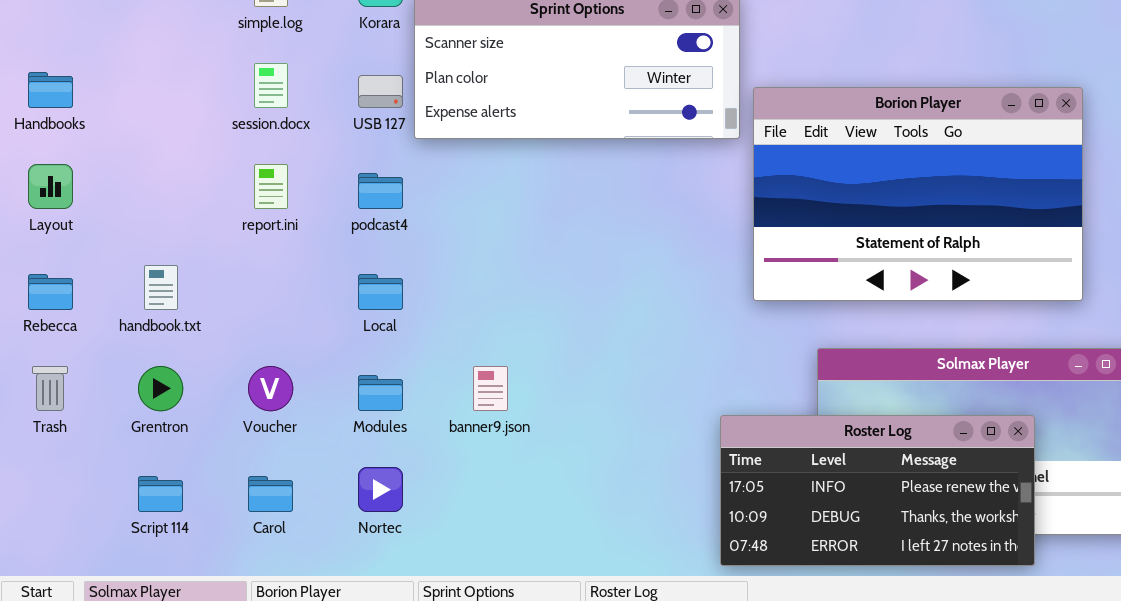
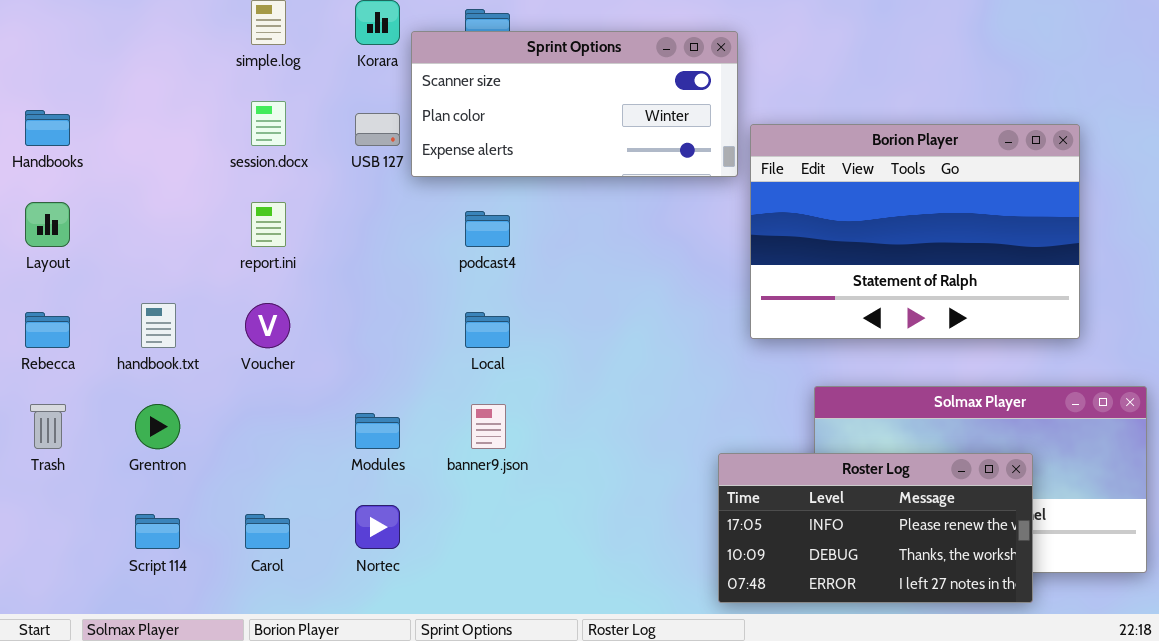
podcast4: [358,173,403,209] -> [465,211,510,247], moved
Local: [358,274,403,310] -> [465,312,510,348], moved
Voucher: [248,366,293,411] -> [245,303,290,348], moved

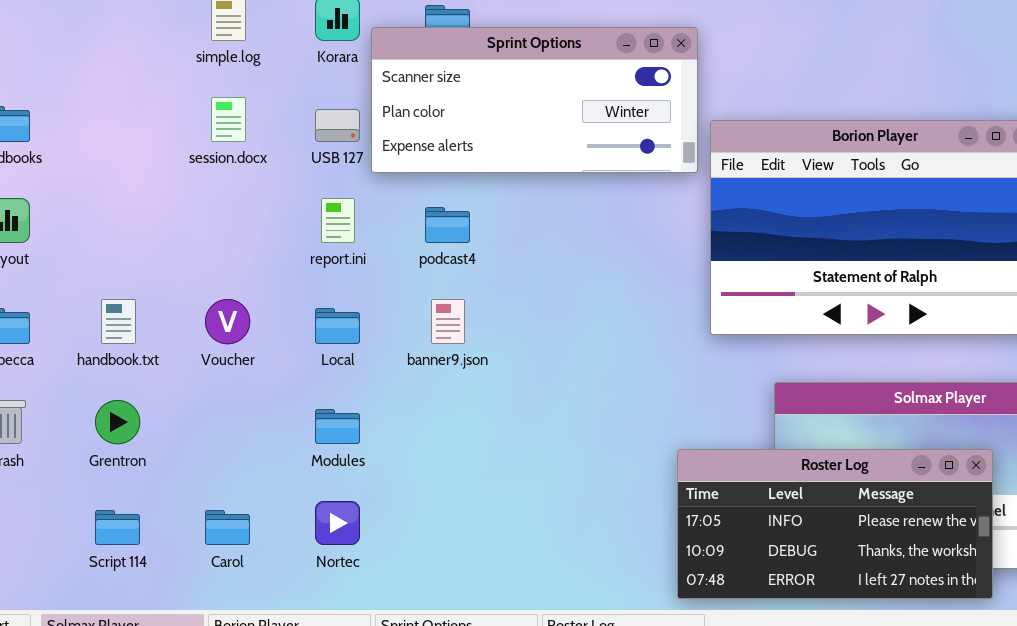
report.ini: [251,202,286,247] -> [321,198,355,243], moved
Local: [465,312,510,348] -> [315,308,360,344], moved
banner9.json: [471,404,506,449] -> [431,299,465,344], moved

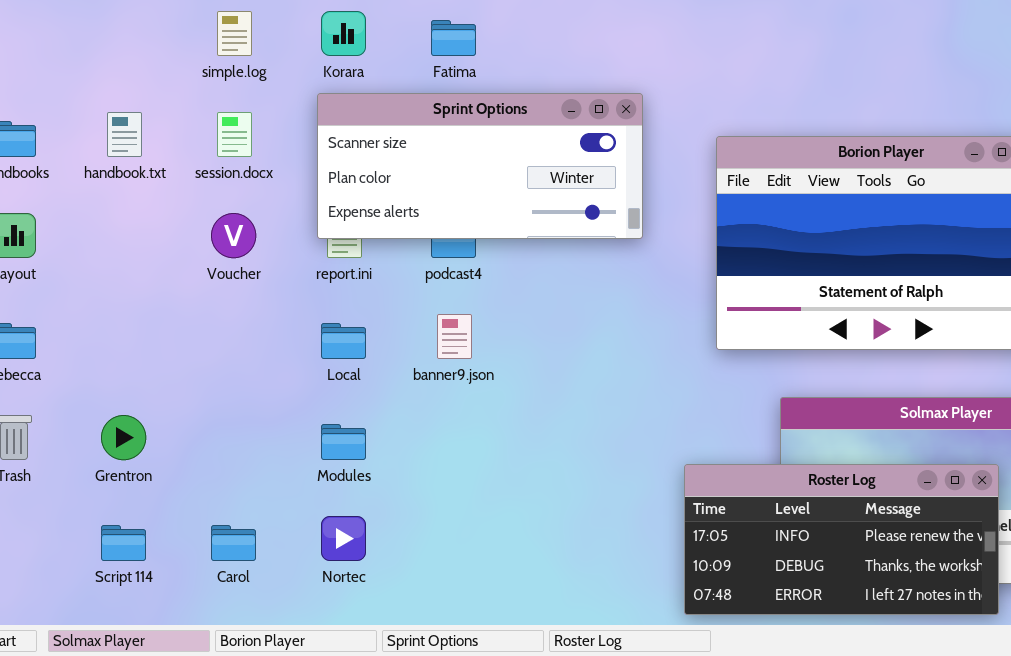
Sprint Options: [371,27,698,173] -> [317,93,643,239], moved
handbook.txt: [101,299,136,344] -> [107,112,142,157], moved
Voucher: [205,299,250,344] -> [211,213,256,258], moved

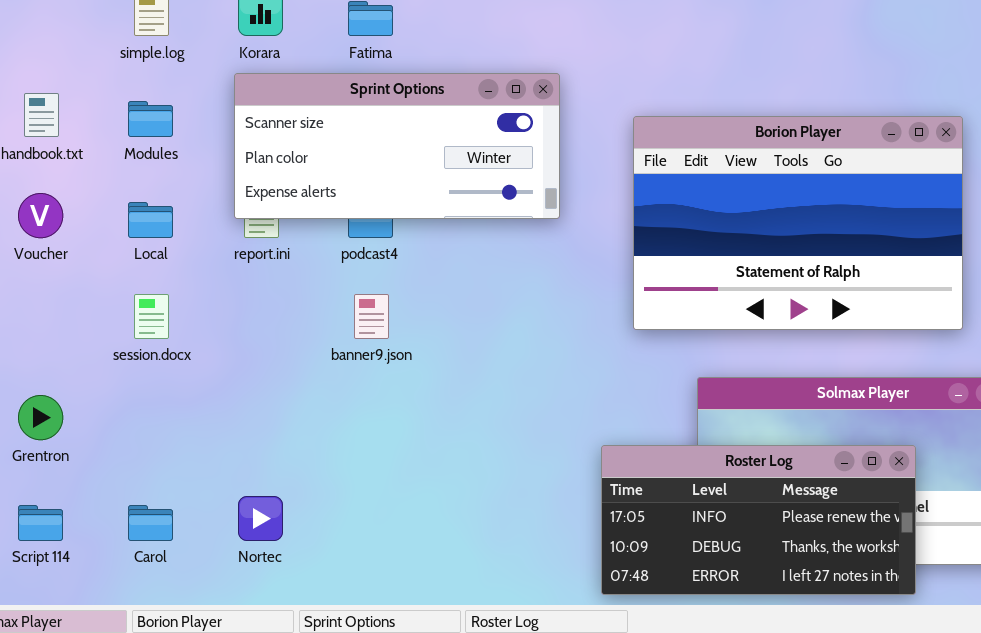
session.docx: [217,112,252,157] -> [134,294,169,339], moved
Voucher: [211,213,256,258] -> [18,193,63,238], moved
Local: [321,323,366,359] -> [128,202,173,238], moved
Modules: [321,424,366,460] -> [128,101,173,137], moved

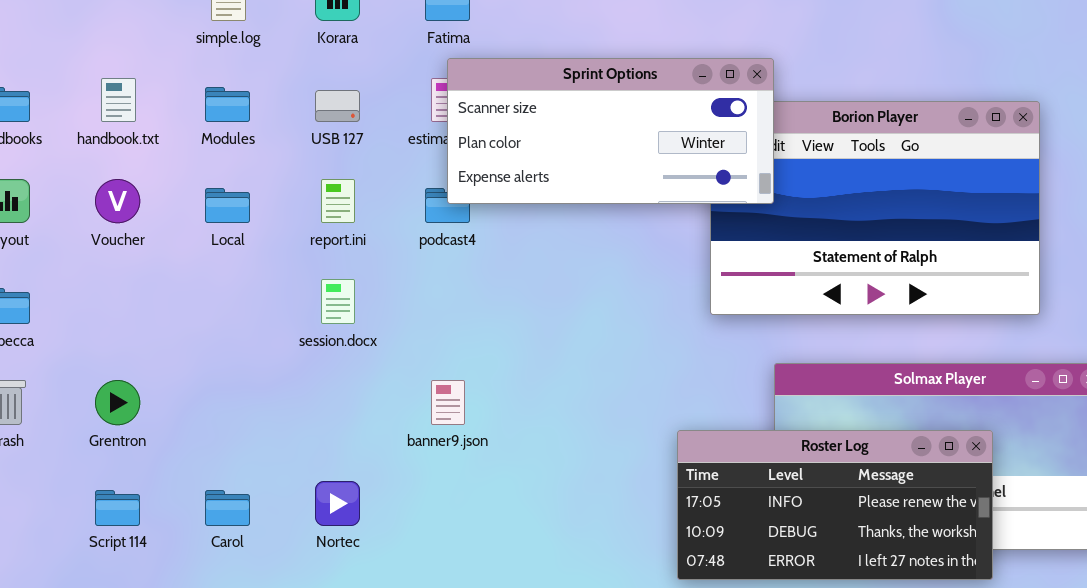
Sprint Options: [234,73,560,219] -> [447,58,774,204], moved
session.docx: [134,294,169,339] -> [321,279,355,324], moved
banner9.json: [354,294,389,339] -> [431,380,465,425], moved

